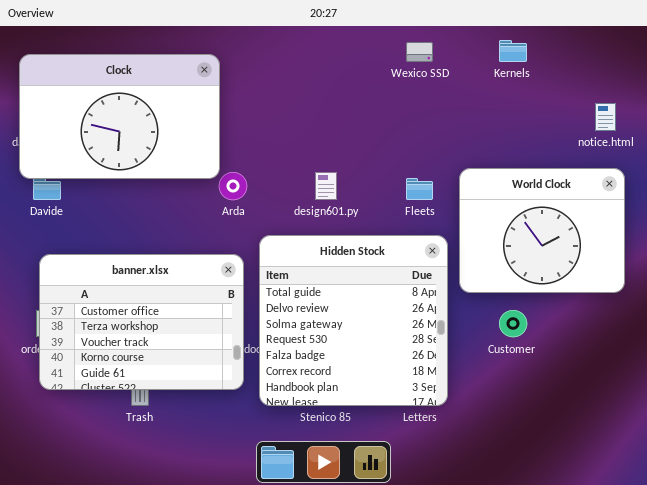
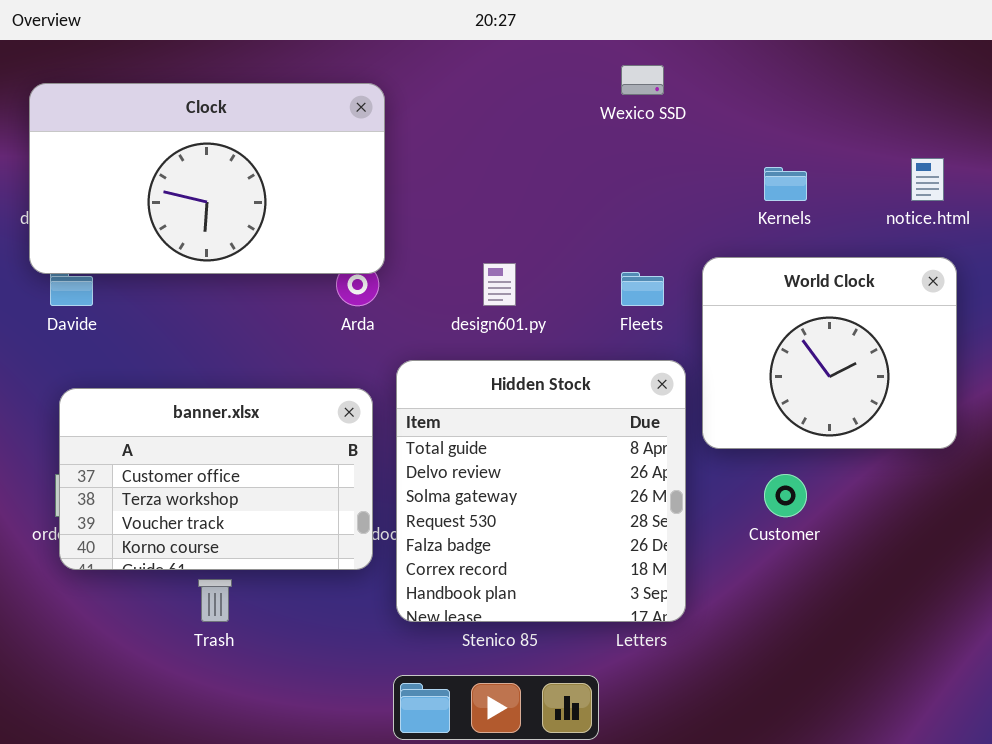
Kernels: [499,40,527,62] -> [764,167,807,201], moved
Clock: [19,54,220,179] -> [29,83,385,274], resized
banner.xlsx: [39,254,244,390] -> [59,388,373,570], resized

